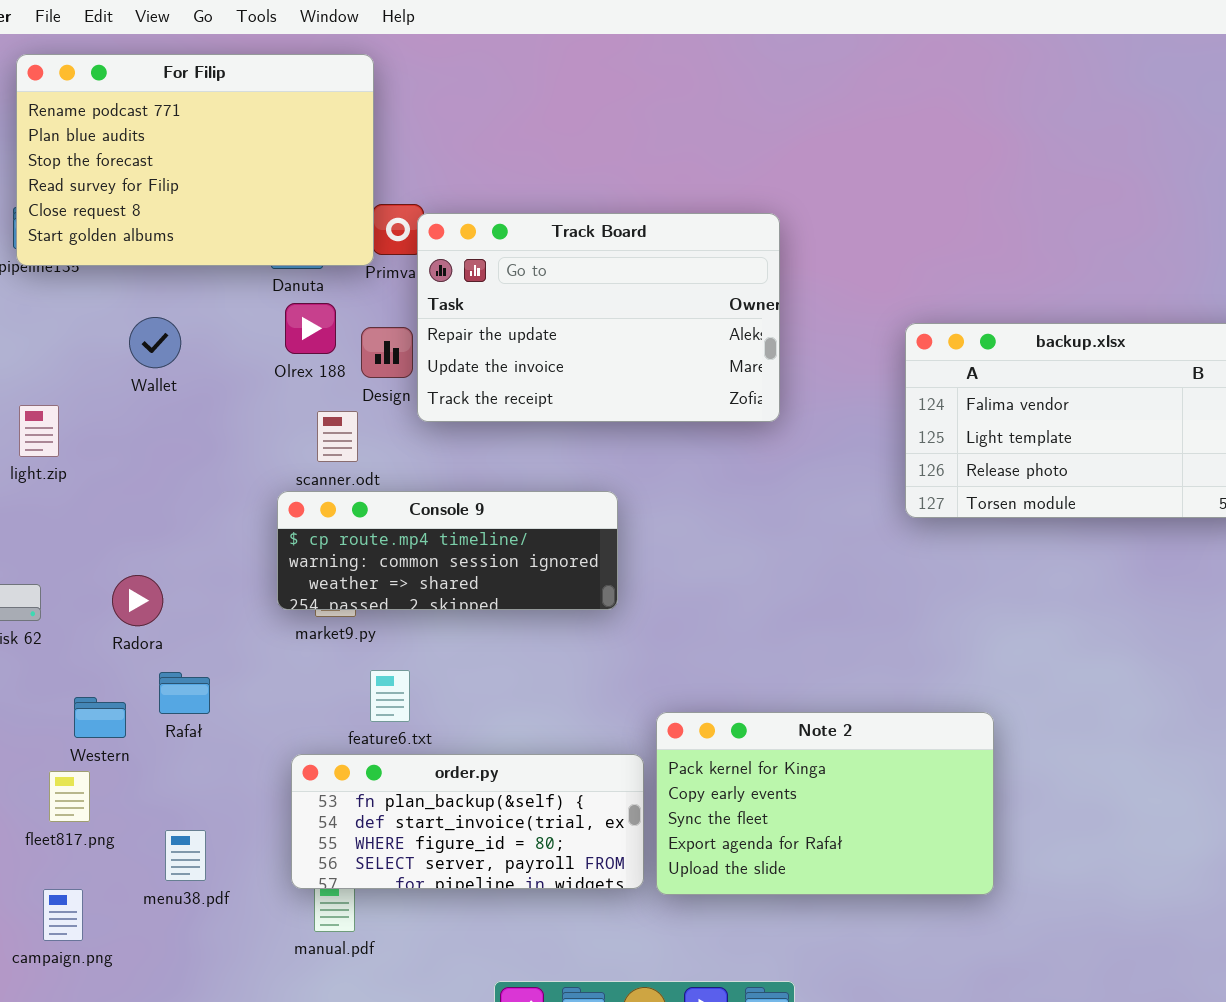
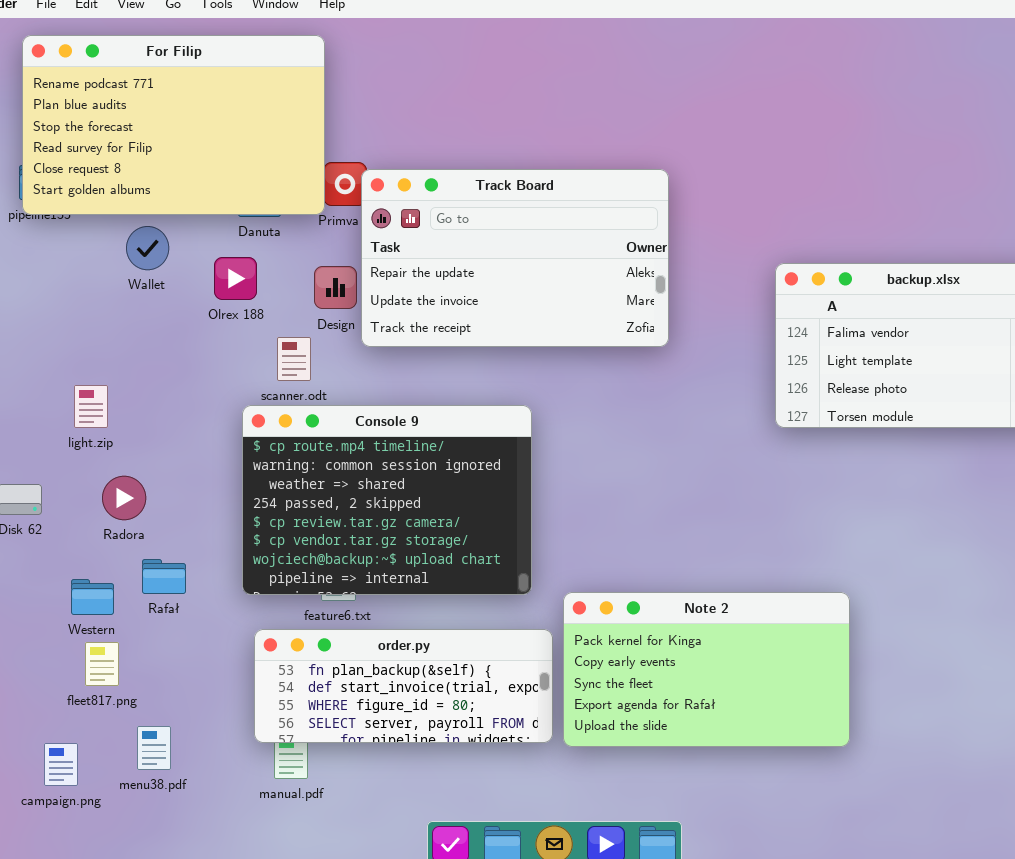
Olrex 188: [285,303,336,354] -> [214,257,257,300], moved
Wallet: [129,317,181,368] -> [126,226,169,270], moved
light.zip: [19,405,59,457] -> [74,385,108,428], moved
Console 9: [277,491,618,610] -> [242,405,532,595], resized
fleet817.png: [49,771,90,822] -> [85,642,119,686], moved
menu38.pdf: [165,830,206,881] -> [137,726,171,770], moved

